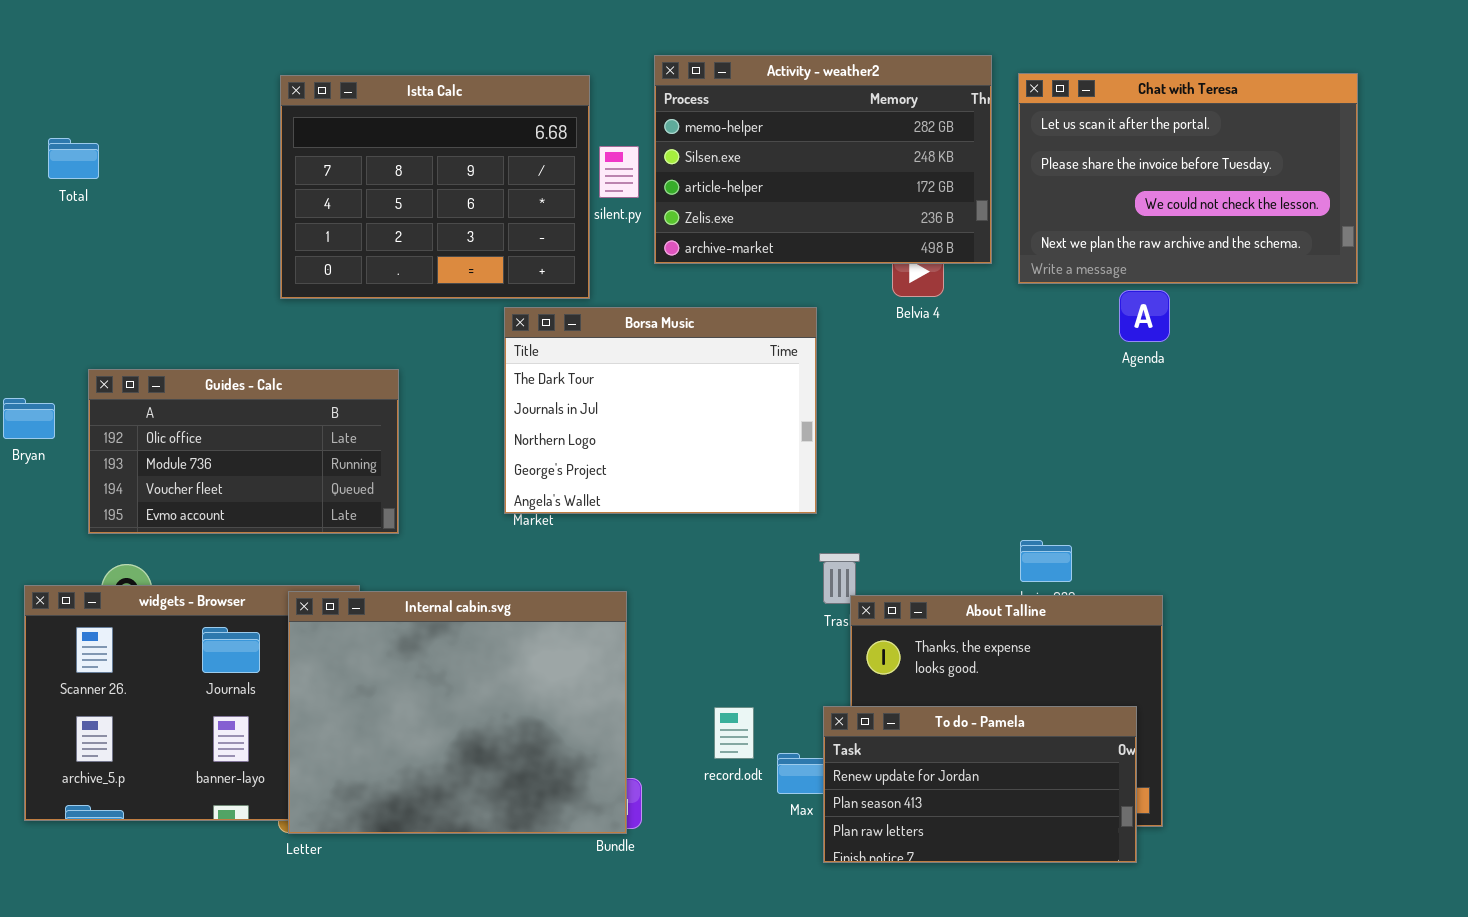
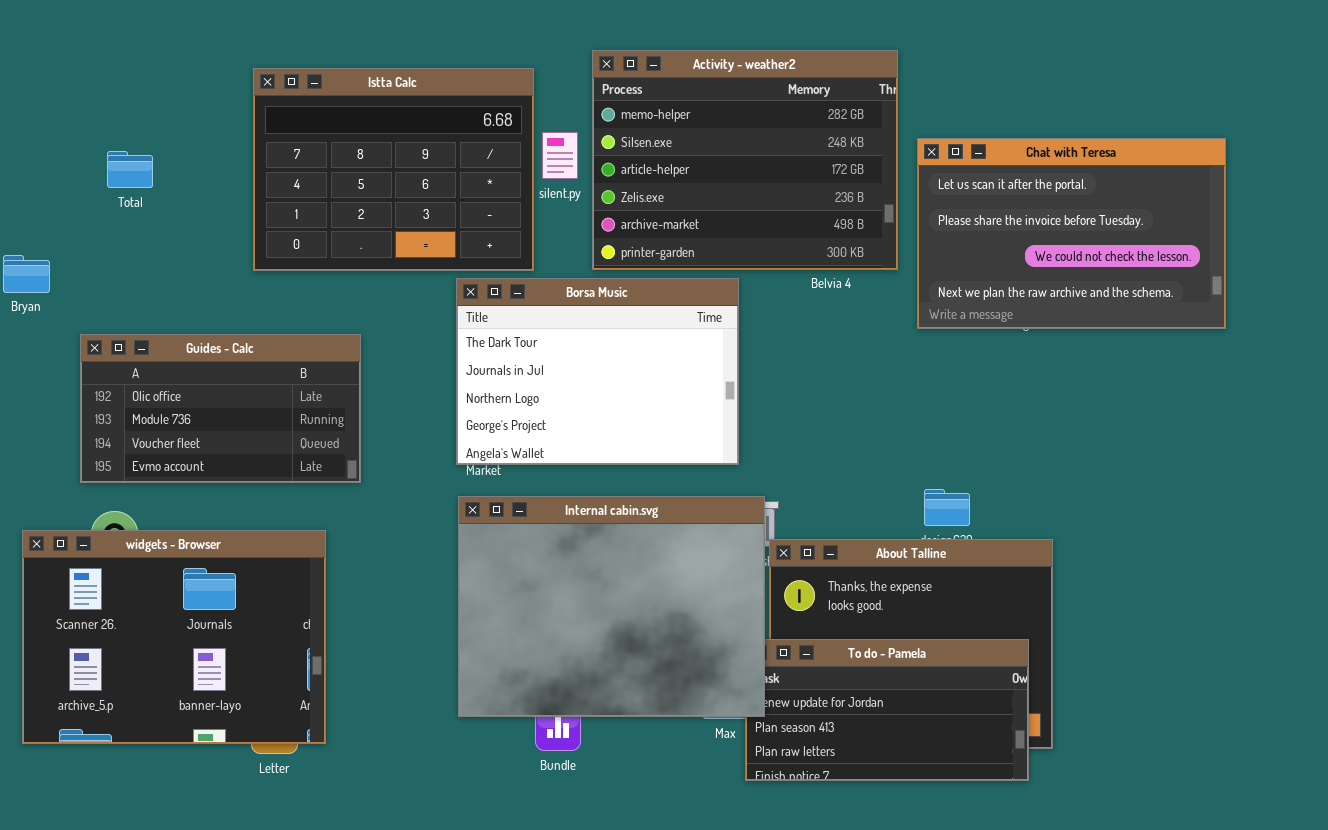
Activity - weather2: [654,55,992,264] -> [592,50,898,270], resized
Chat with Teresa: [1018,73,1358,284] -> [917,138,1226,329], moved
Total: [48,138,99,179] -> [107,151,153,188], moved
Bryan: [3,398,55,439] -> [3,255,50,293], moved
Internal cabin.svg: [288,591,627,834] -> [458,496,765,717], moved

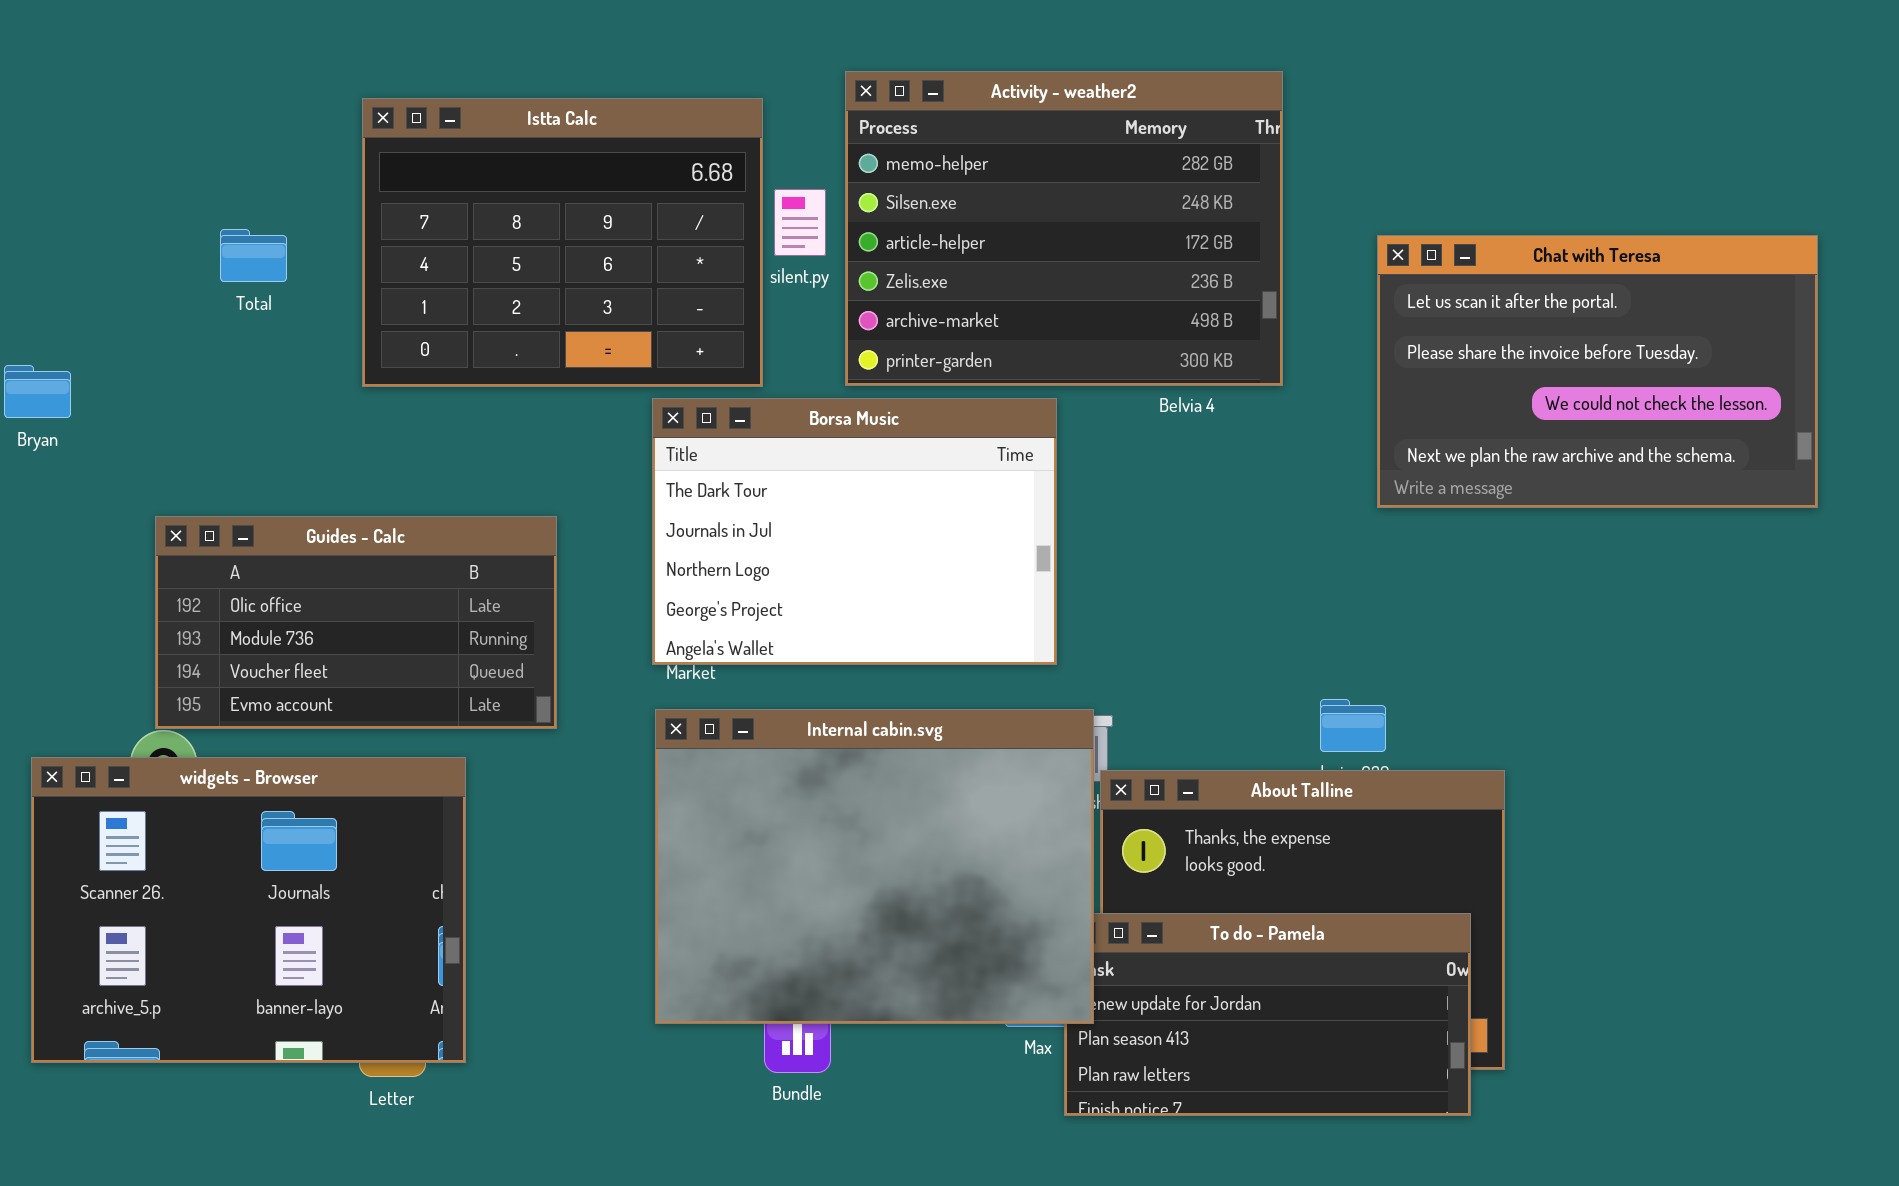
Chat with Teresa: [917,138,1226,329] -> [1377,235,1818,508], moved
Total: [107,151,153,188] -> [220,229,287,282], moved
Guides - Calc: [80,334,361,483] -> [155,516,557,729], moved

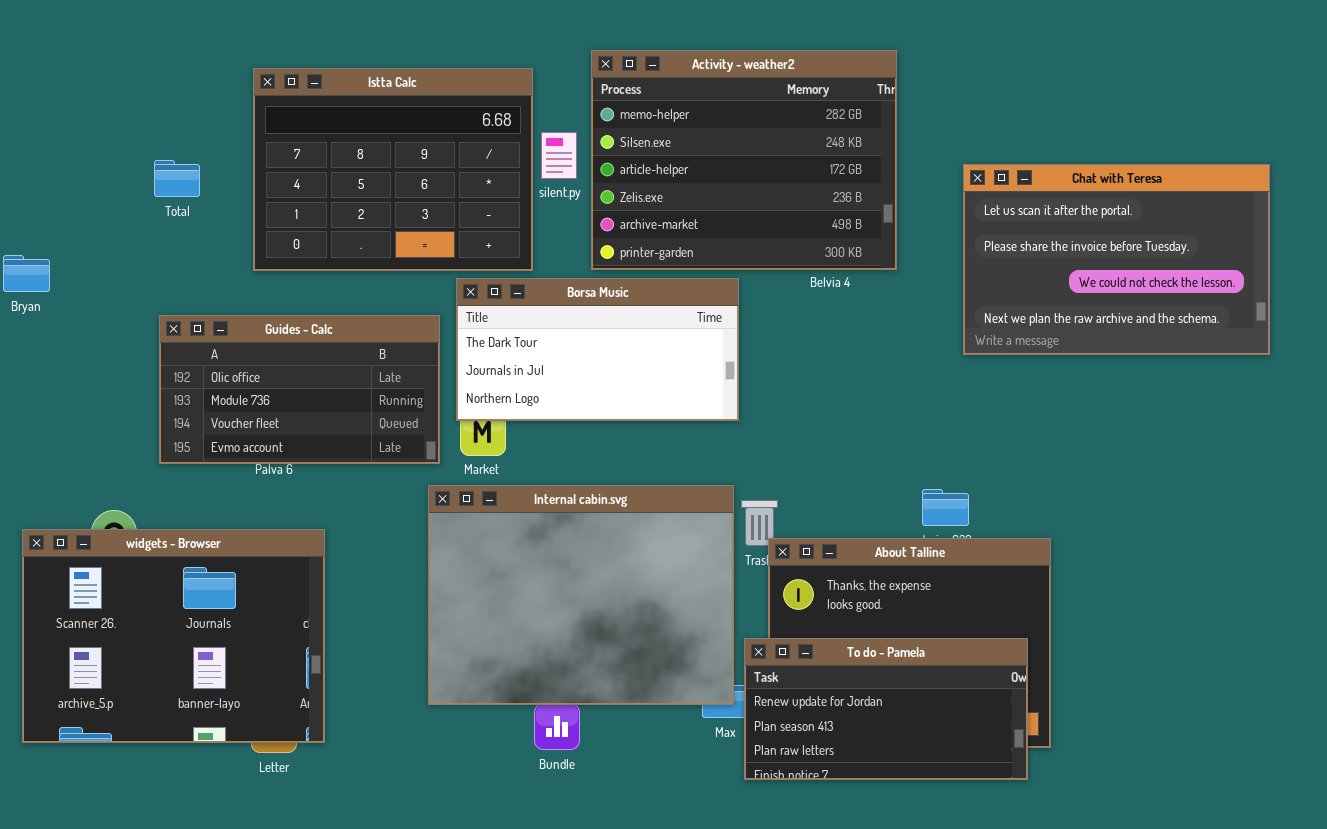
Borsa Music: [652,398,1057,665] -> [456,278,739,421], resized
Guides - Calc: [155,516,557,729] -> [159,315,440,464], moved
Internal cabin.svg: [655,709,1094,1024] -> [428,485,734,705], moved

